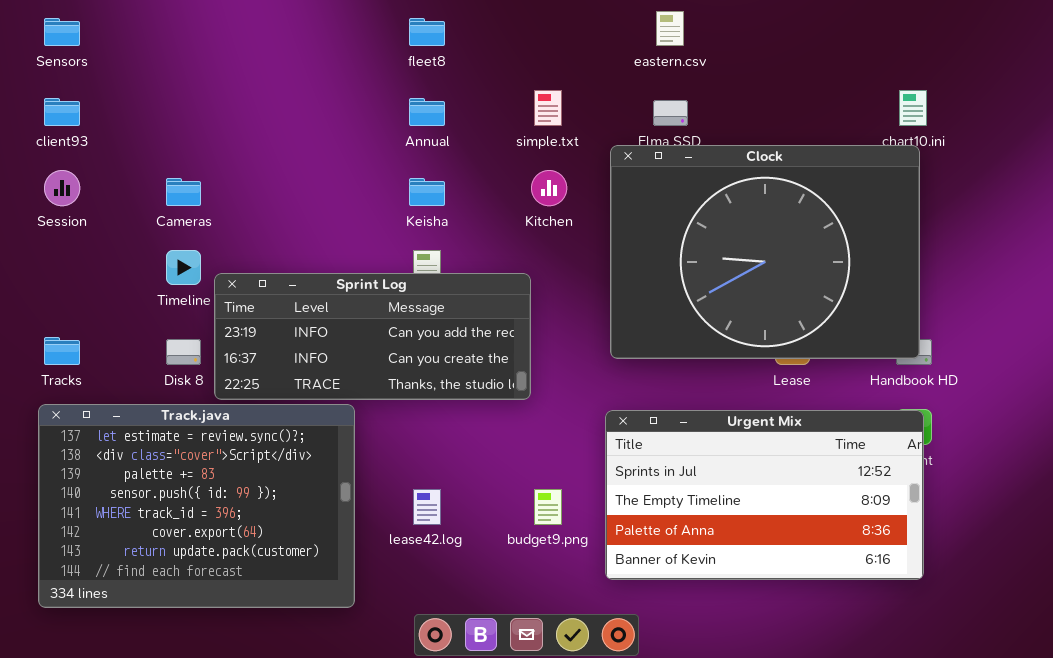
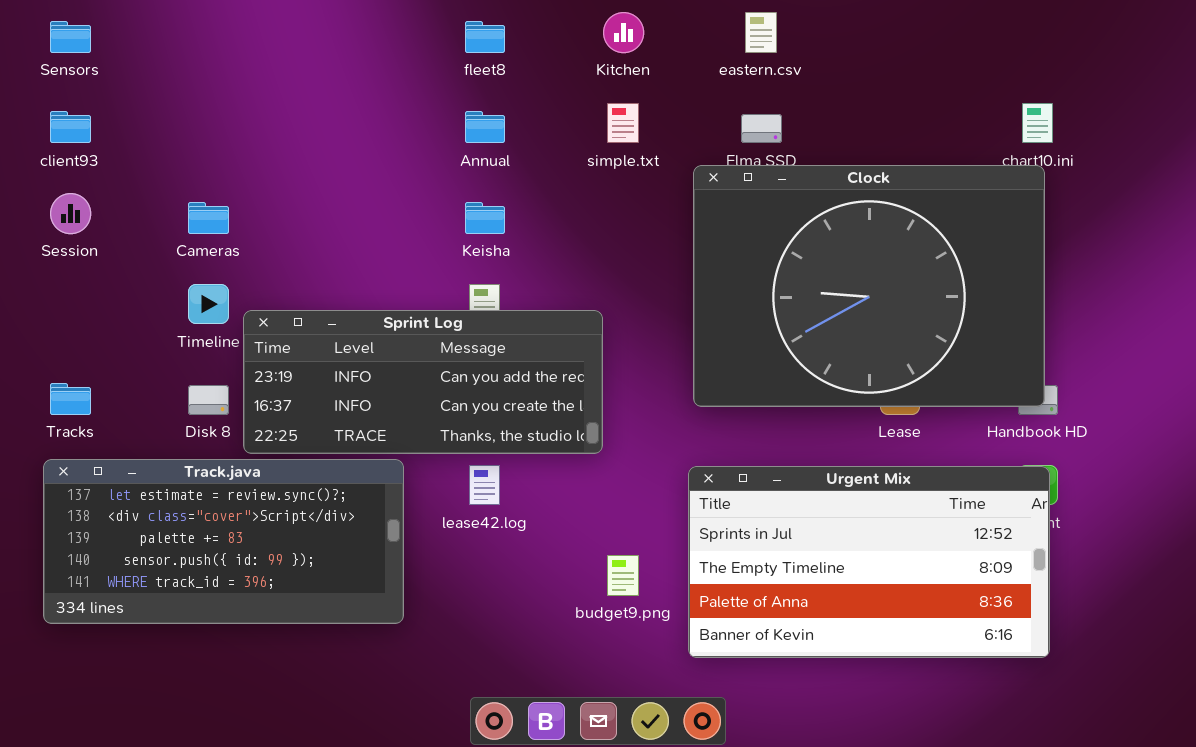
Kitchen: [531,170,567,206] -> [603,12,644,53], moved
Track.java: [38,404,355,608] -> [43,459,404,624], resized
lease42.log: [413,489,441,525] -> [469,465,500,505], moved

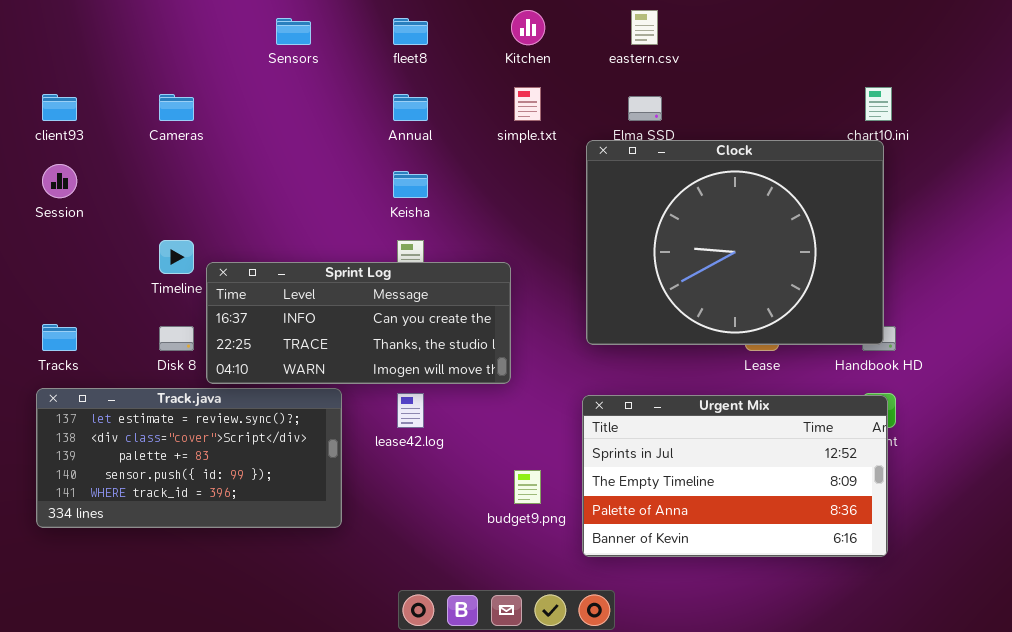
Sensors: [50,21,91,53] -> [276,18,311,45], moved
Cameras: [188,202,229,234] -> [159,94,194,121], moved
Sprint Log: [243,310,603,454] -> [206,262,511,384], scrolled down 1 row

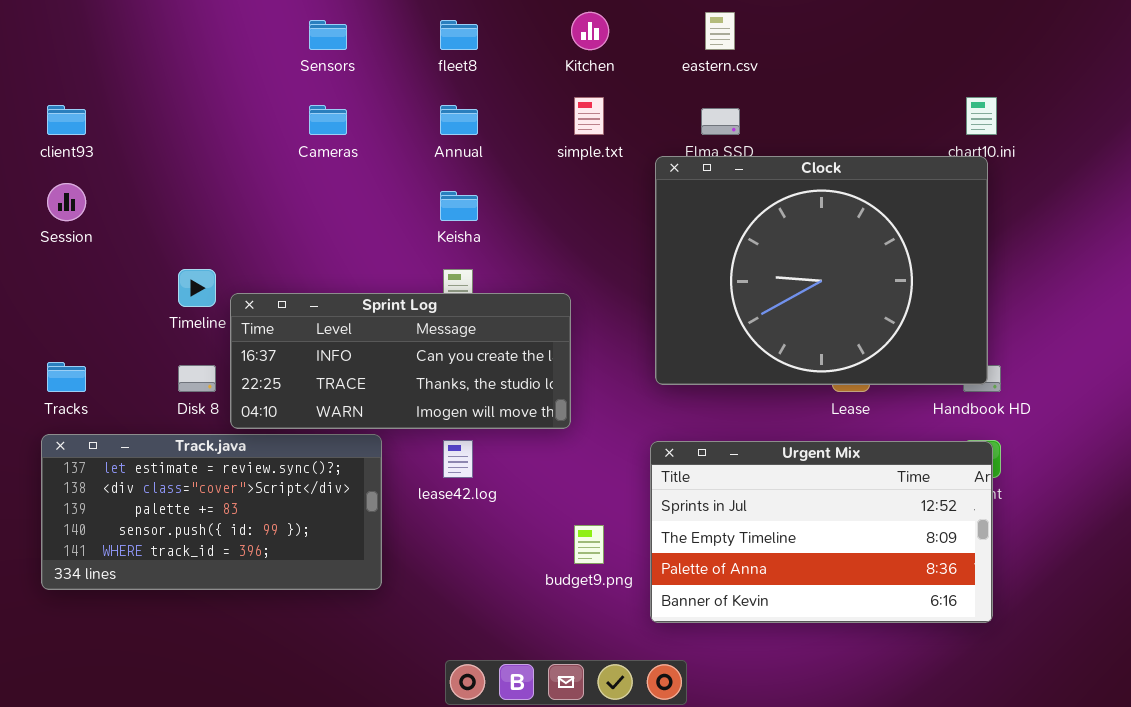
Cameras: [159,94,194,121] -> [309,105,347,135], moved

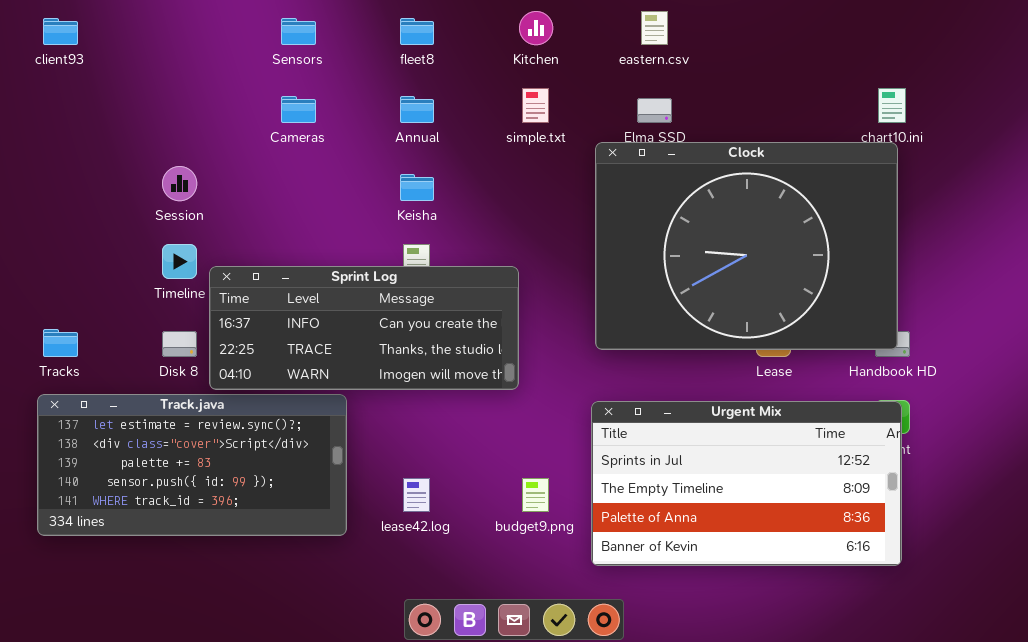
client93: [47,105,86,135] -> [43,18,78,45], moved
Session: [47,183,86,221] -> [162,166,197,201], moved
lease42.log: [443,440,473,478] -> [403,478,430,512], moved

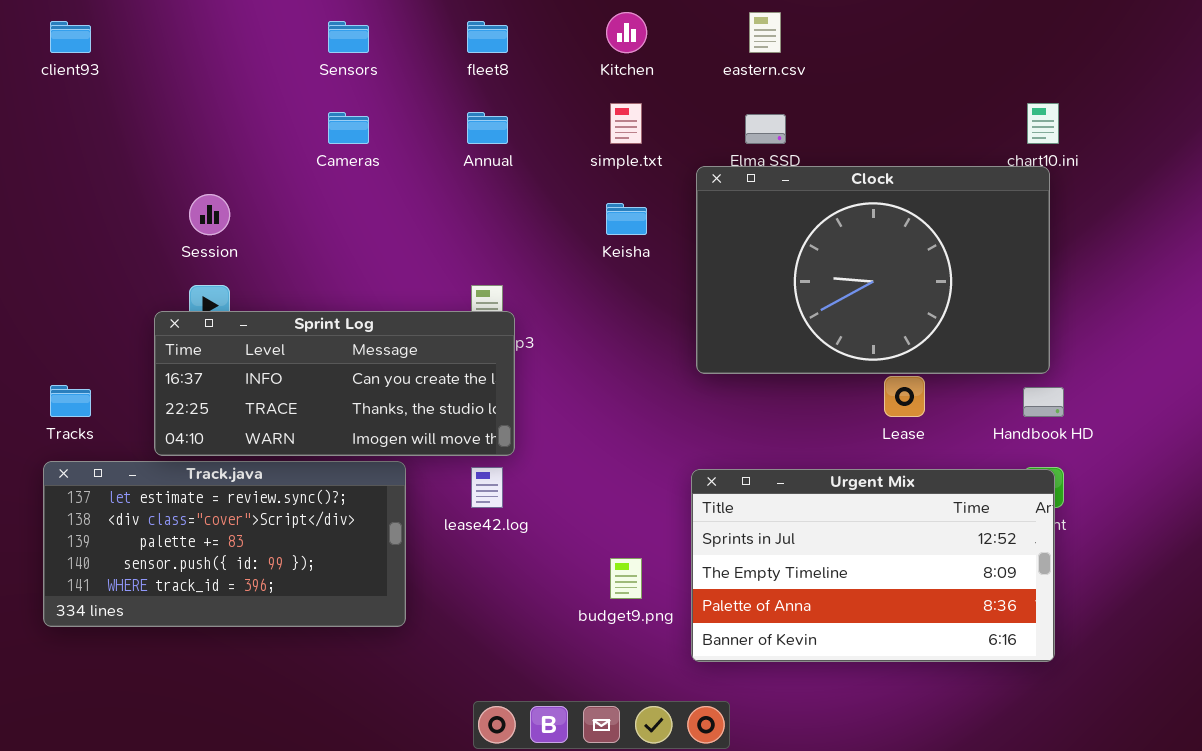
Clock: [595,142,898,350] -> [696,166,1050,374], resized
Keisha: [400,174,434,201] -> [606,203,647,235], moved
Sprint Log: [209,266,519,390] -> [154,311,515,456], moved
lease42.log: [403,478,430,512] -> [471,467,503,508], moved

